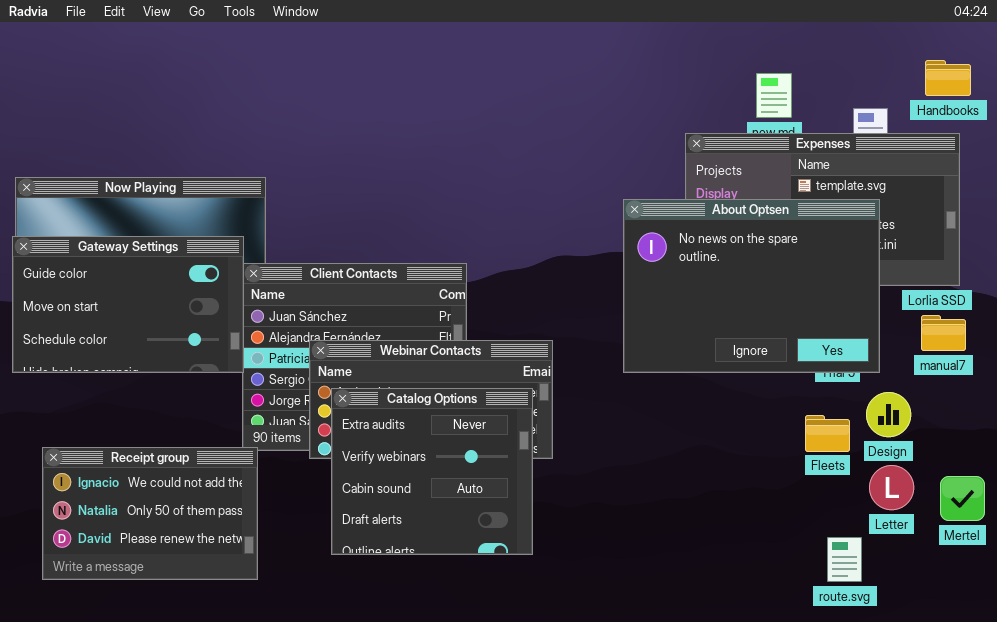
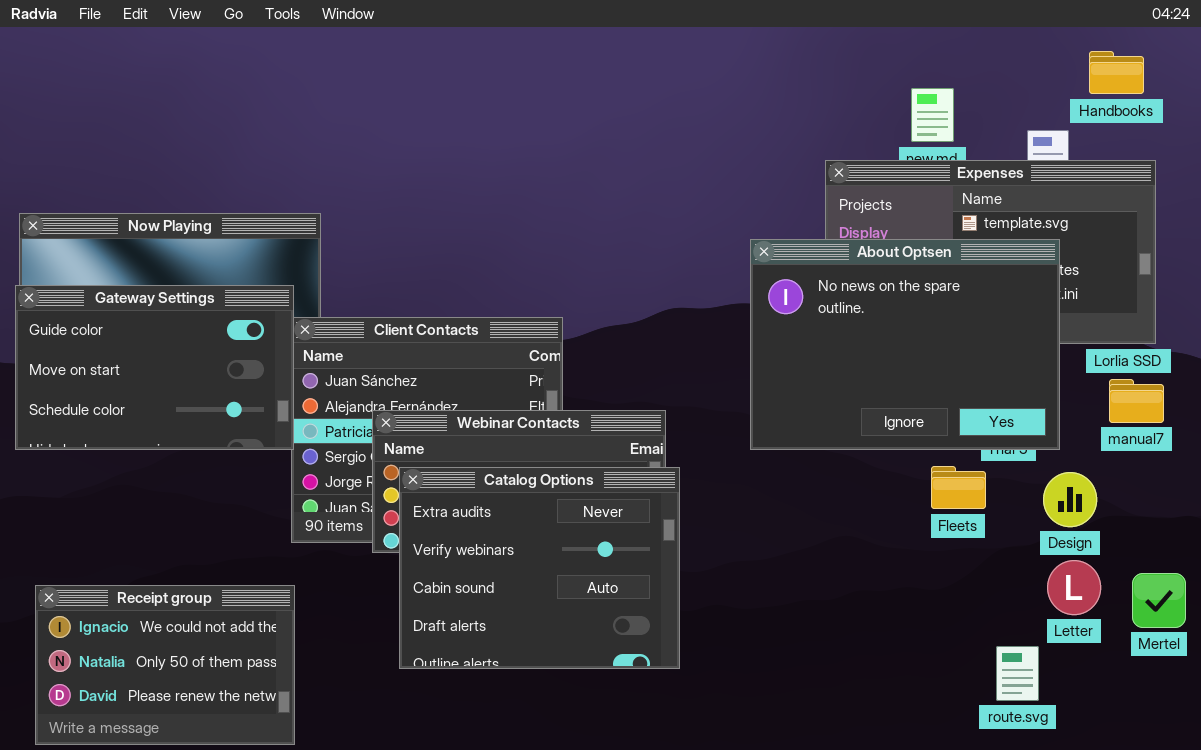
Handbooks: [925,60,971,96] -> [1089,51,1144,94], moved
Catalog Options: [331,388,533,555] -> [399,467,680,669], resized
Fleets: [805,415,850,452] -> [931,466,986,509], moved
Receipt group: [42,447,258,580] -> [35,585,295,745], moved

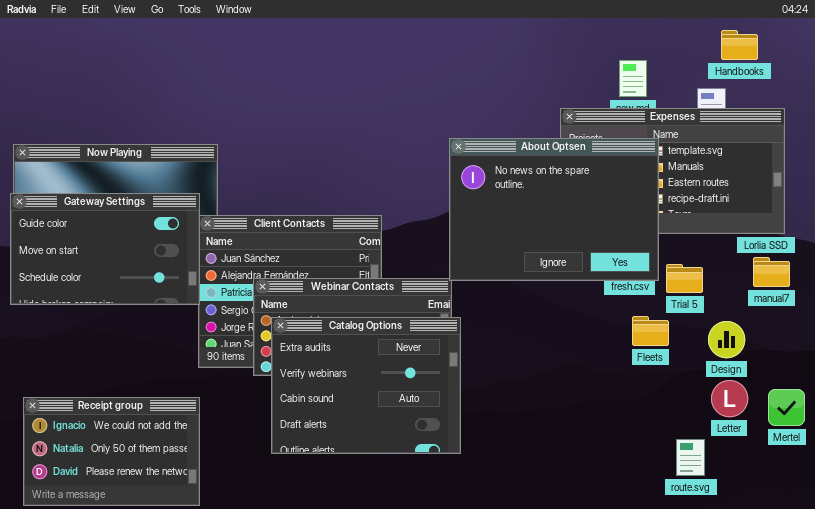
Handbooks: [1089,51,1144,94] -> [721,30,758,60], moved
About Optsen: [750,239,1060,450] -> [449,138,659,281], moved

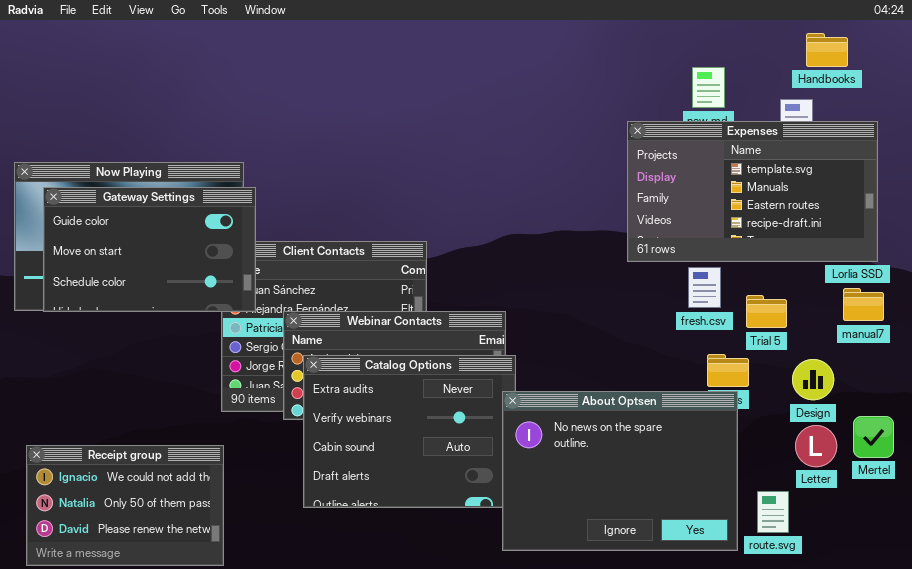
About Optsen: [449,138,659,281] -> [502,391,738,551], moved
Gateway Settings: [10,193,200,305] -> [43,187,256,312], moved
Mertel: [768,389,805,426] -> [853,416,894,458], moved

